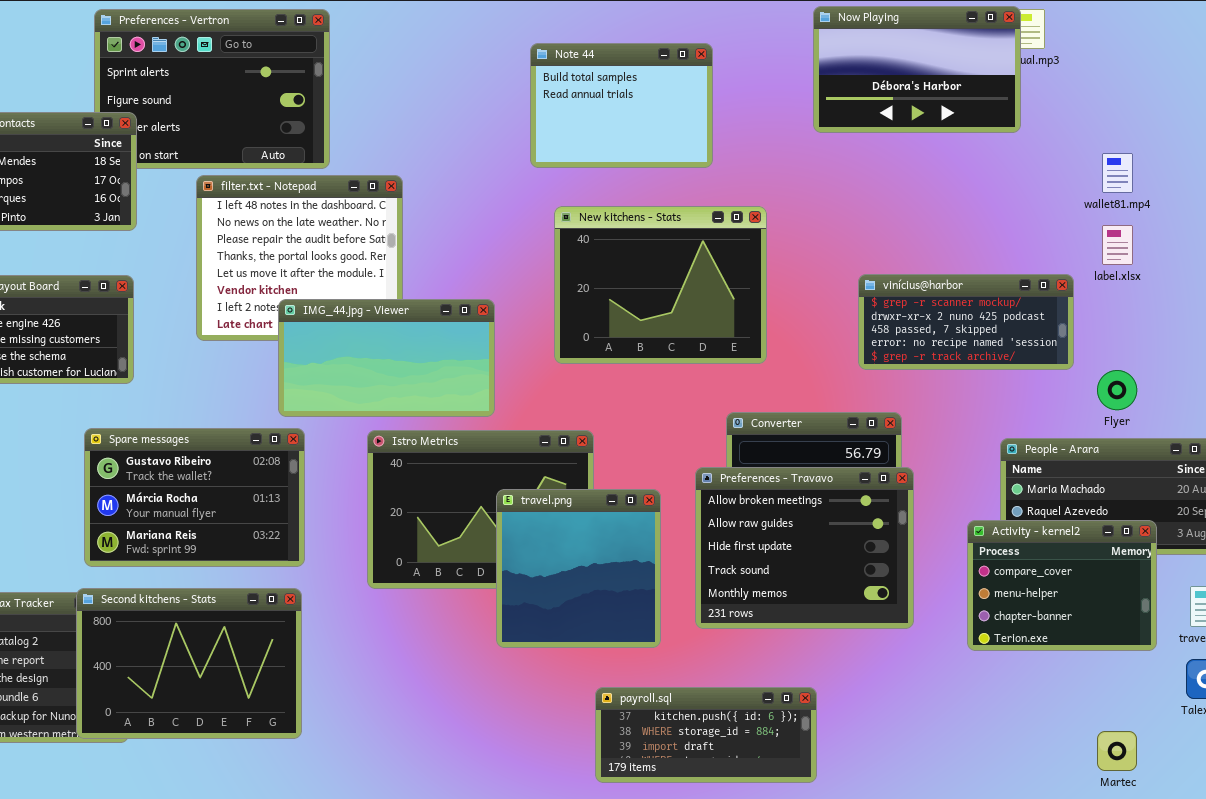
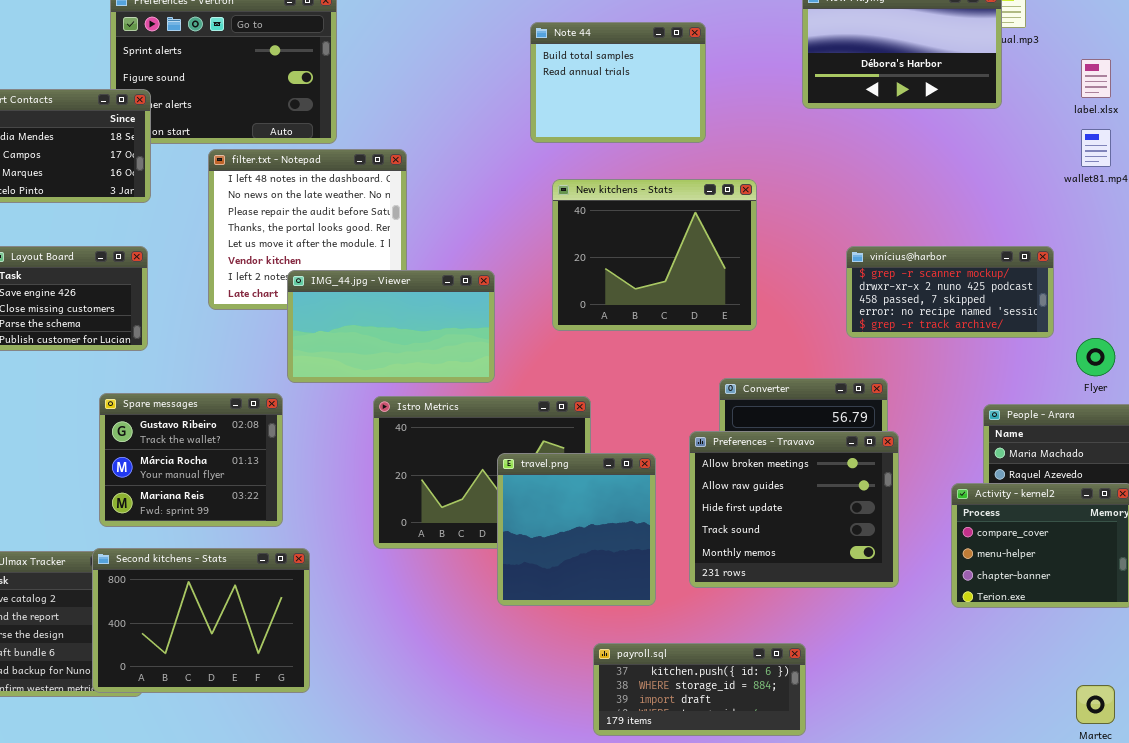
label.xlsx: [1102,225,1133,265] -> [1081,59,1111,98], moved
Spare messages: [84,428,305,567] -> [99,393,283,527], resized

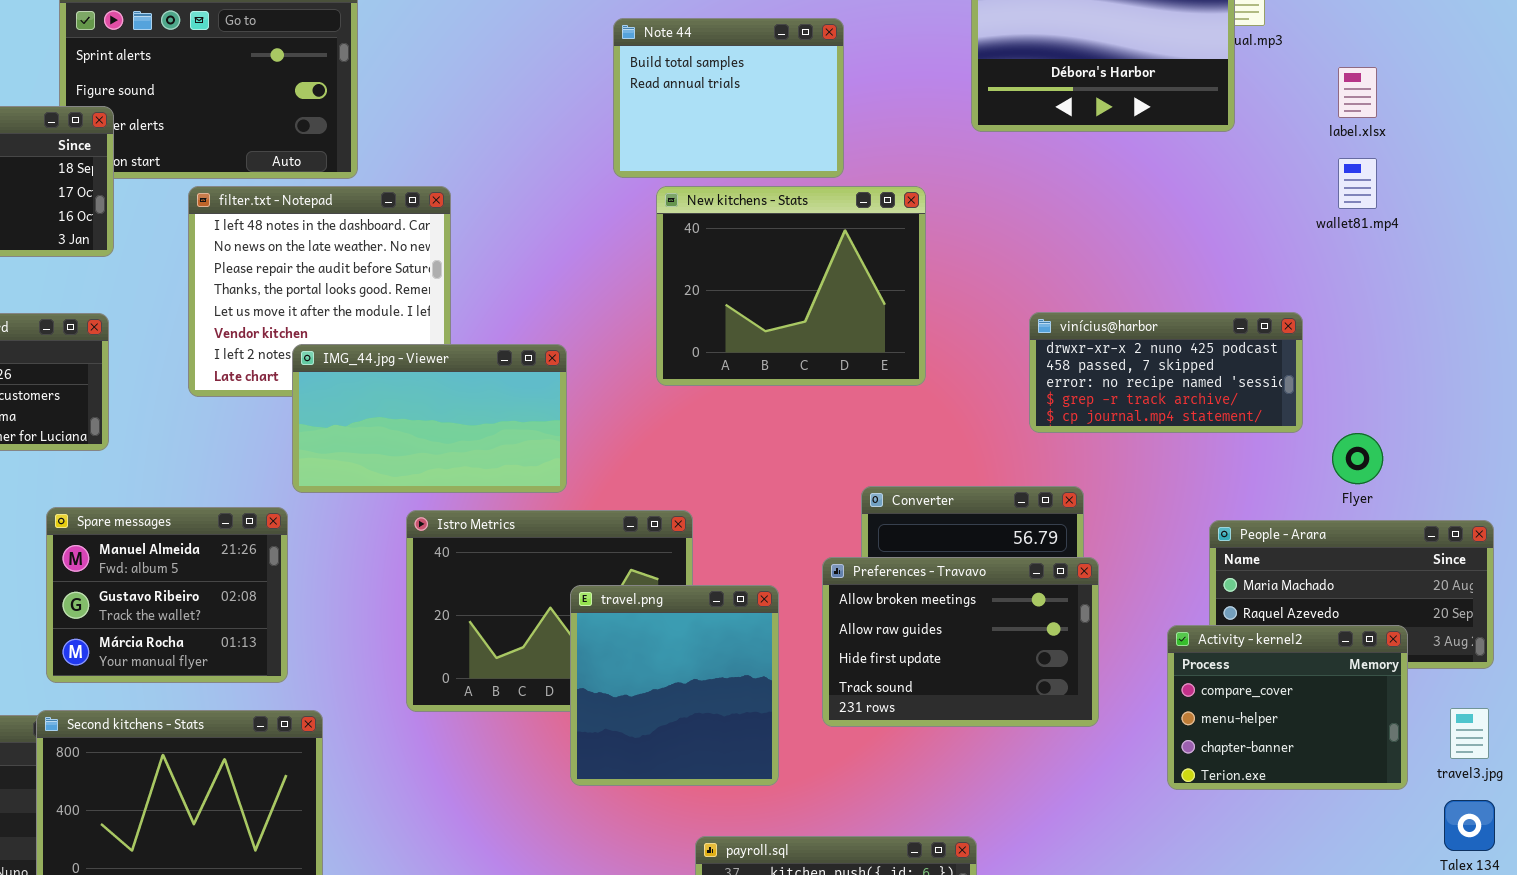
New kitchens - Stats: [552,179,757,331] -> [656,186,926,386], moved
vinícius@harbor: [846,246,1054,338] -> [1029,312,1303,433], scrolled down 1 row
Spare messages: [99,393,283,527] -> [46,507,288,683], scrolled up 1 row
Preferences - Travavo: [689,431,899,588] -> [822,557,1099,727], resized

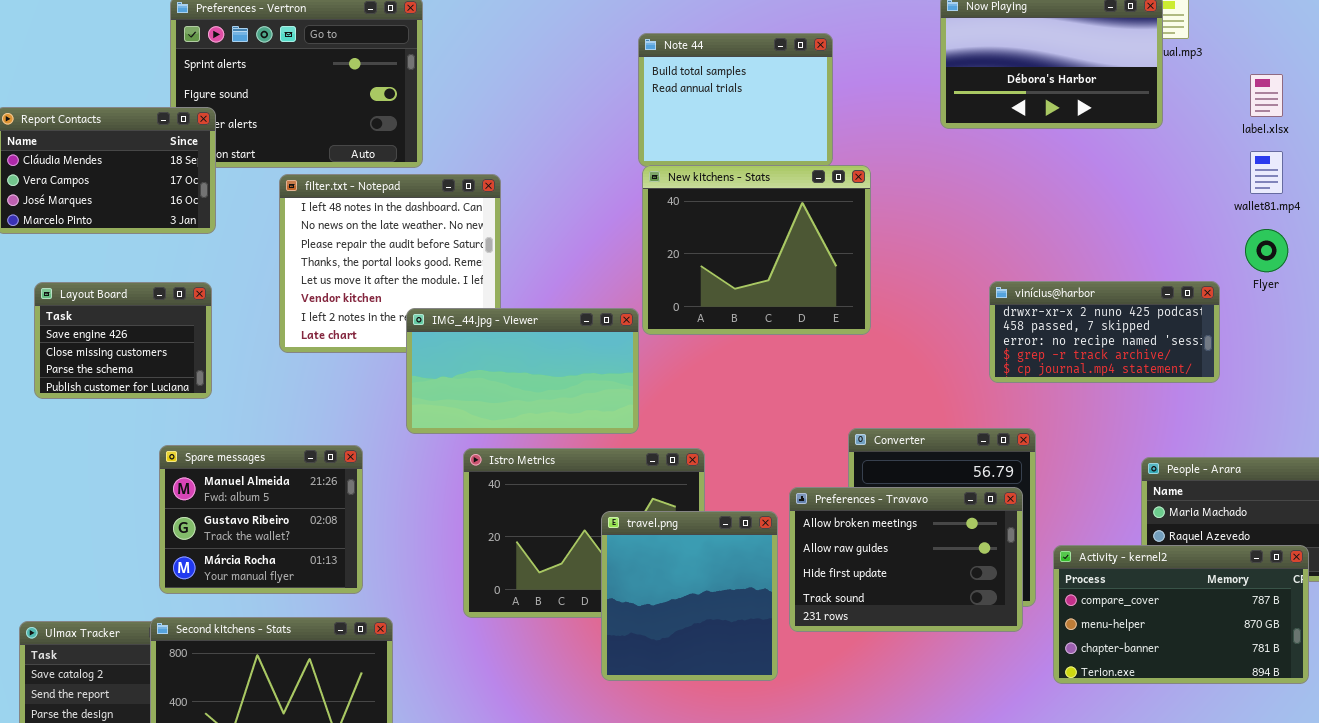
New kitchens - Stats: [656,186,926,386] -> [642,165,871,335], moved
IMG_44.jpg - Viewer: [292,344,567,493] -> [406,308,639,434], moved
Flyer: [1332,433,1383,484] -> [1245,229,1288,272], moved
Preferences - Travavo: [822,557,1099,727] -> [789,487,1023,632], moved
Activity - kernel2: [1167,625,1408,790] -> [1053,545,1309,684], resized

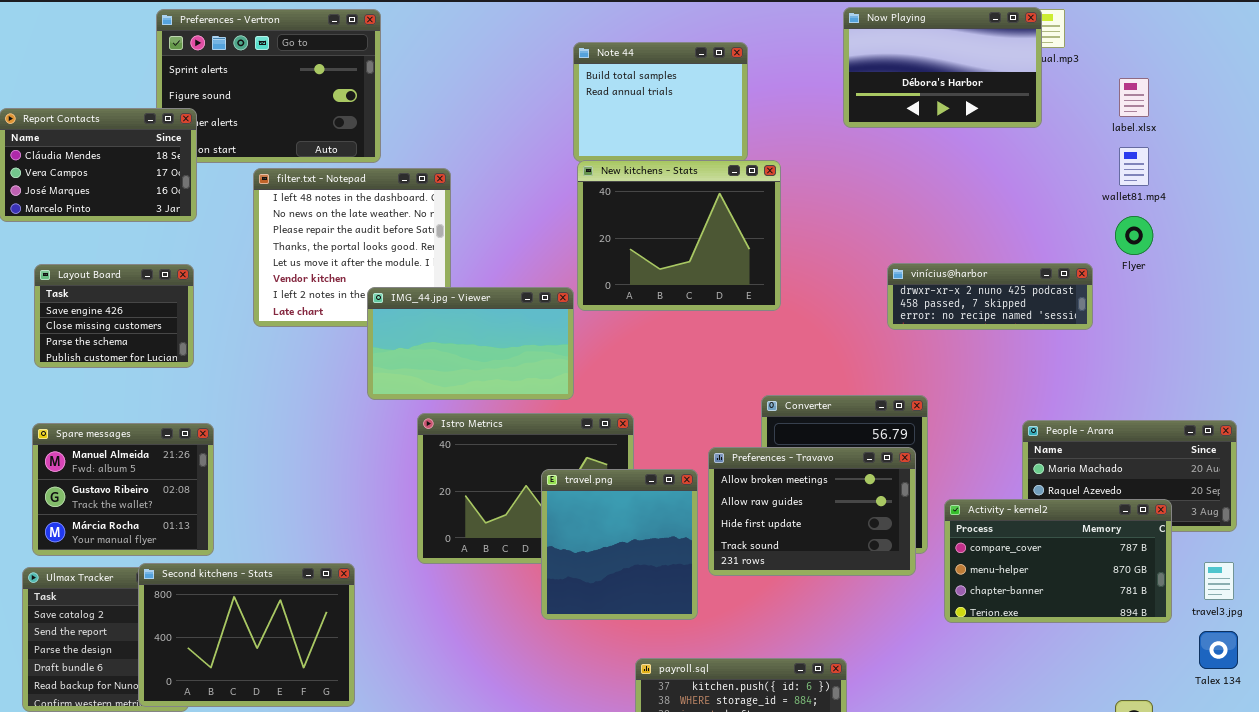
vinícius@harbor: [989,281,1220,383] -> [887,263,1093,330], resized
Spare messages: [159,445,363,594] -> [32,423,214,556], moved

